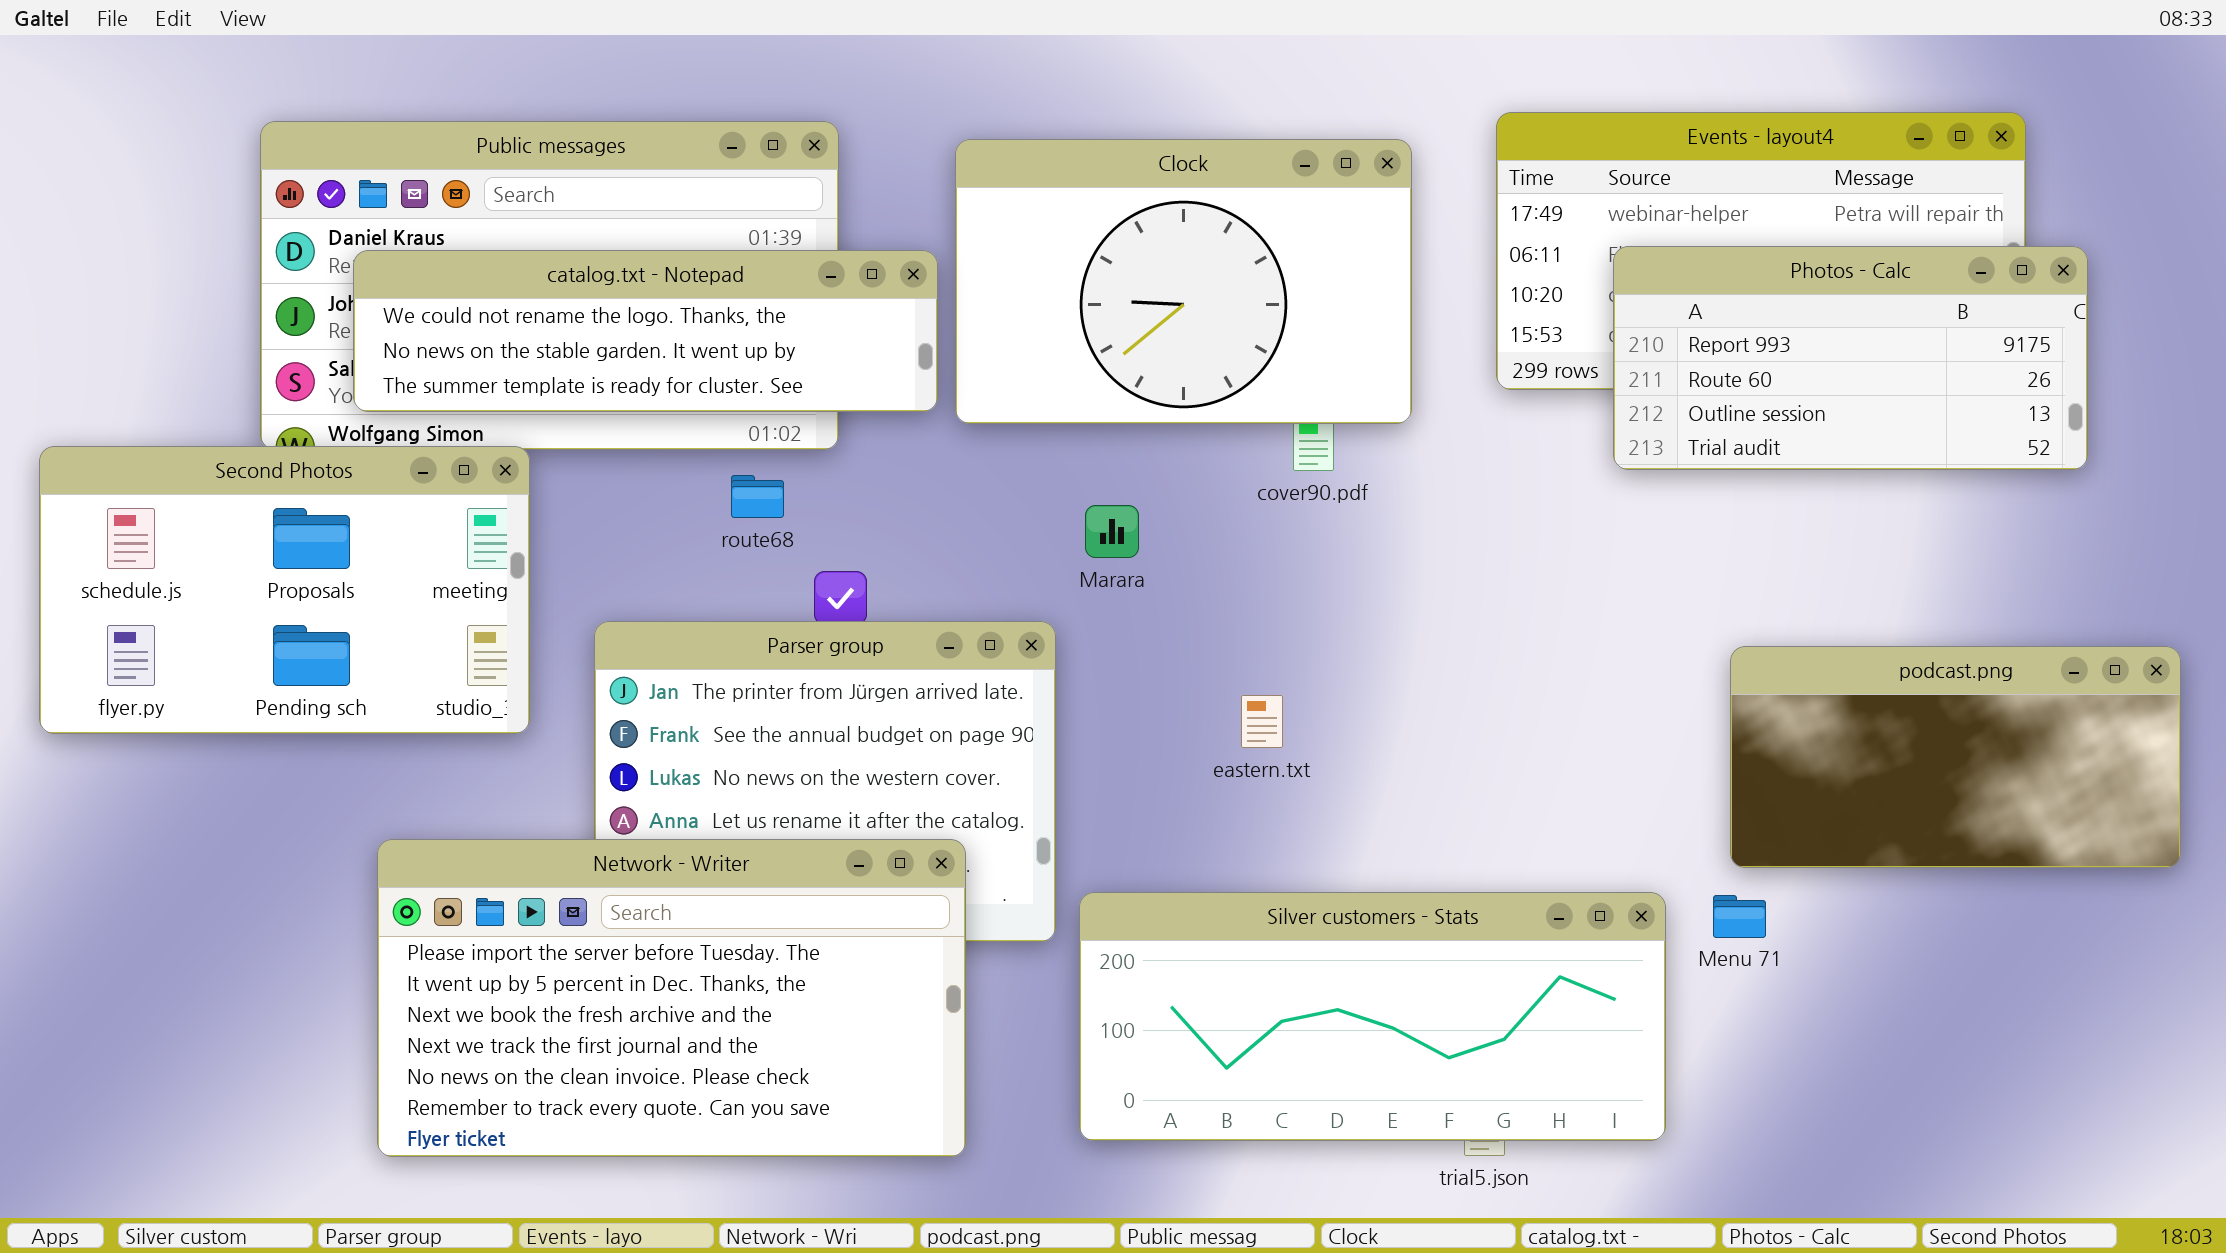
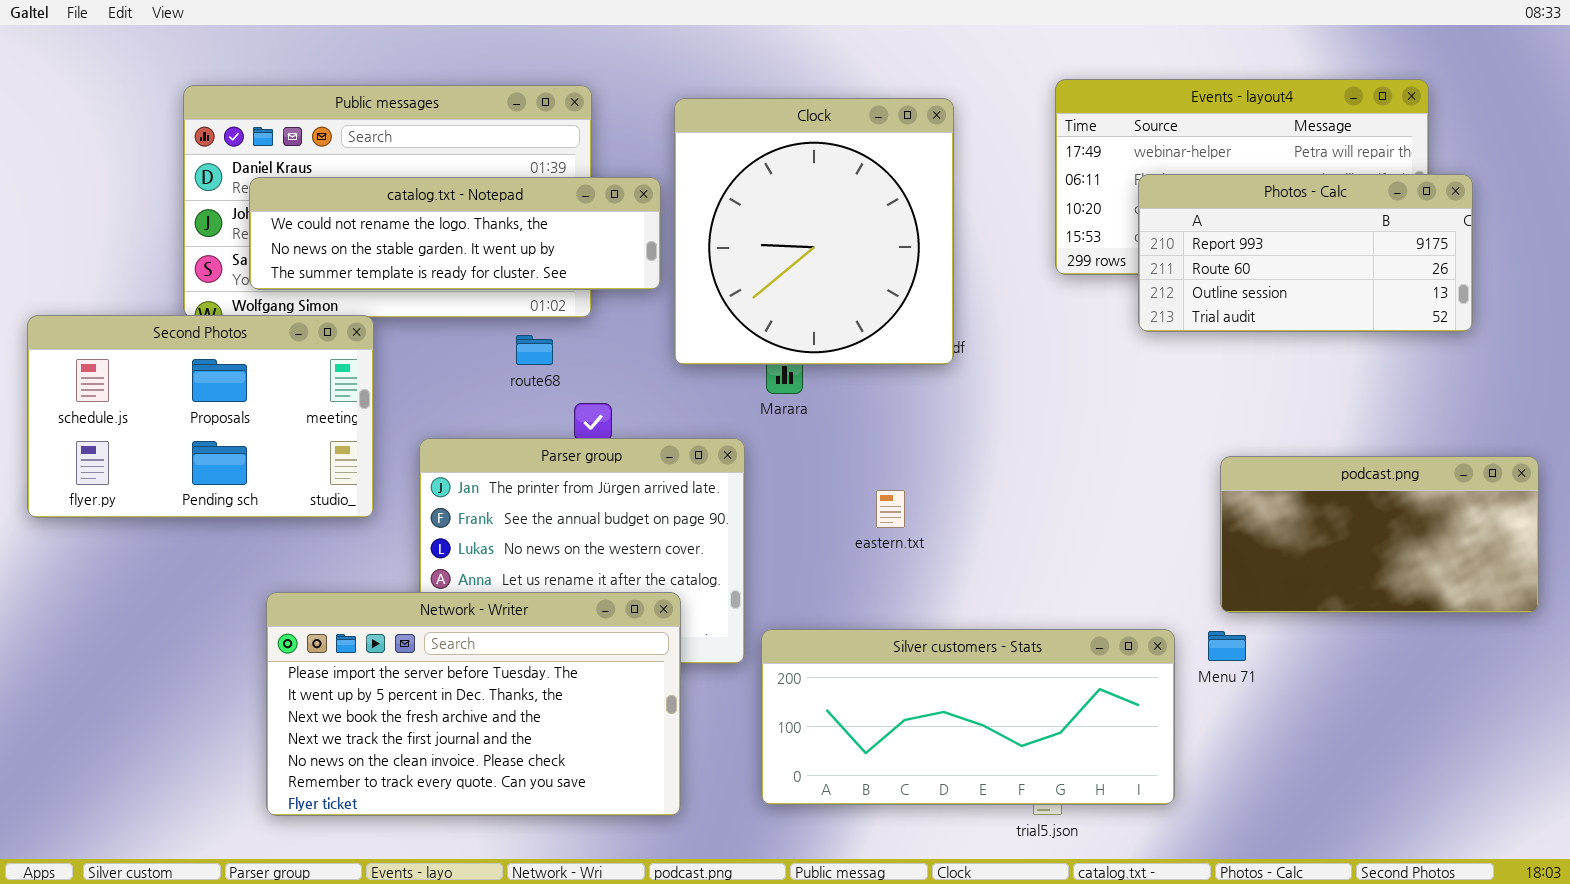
Clock: [955,139,1412,424] -> [674,98,954,365], resized

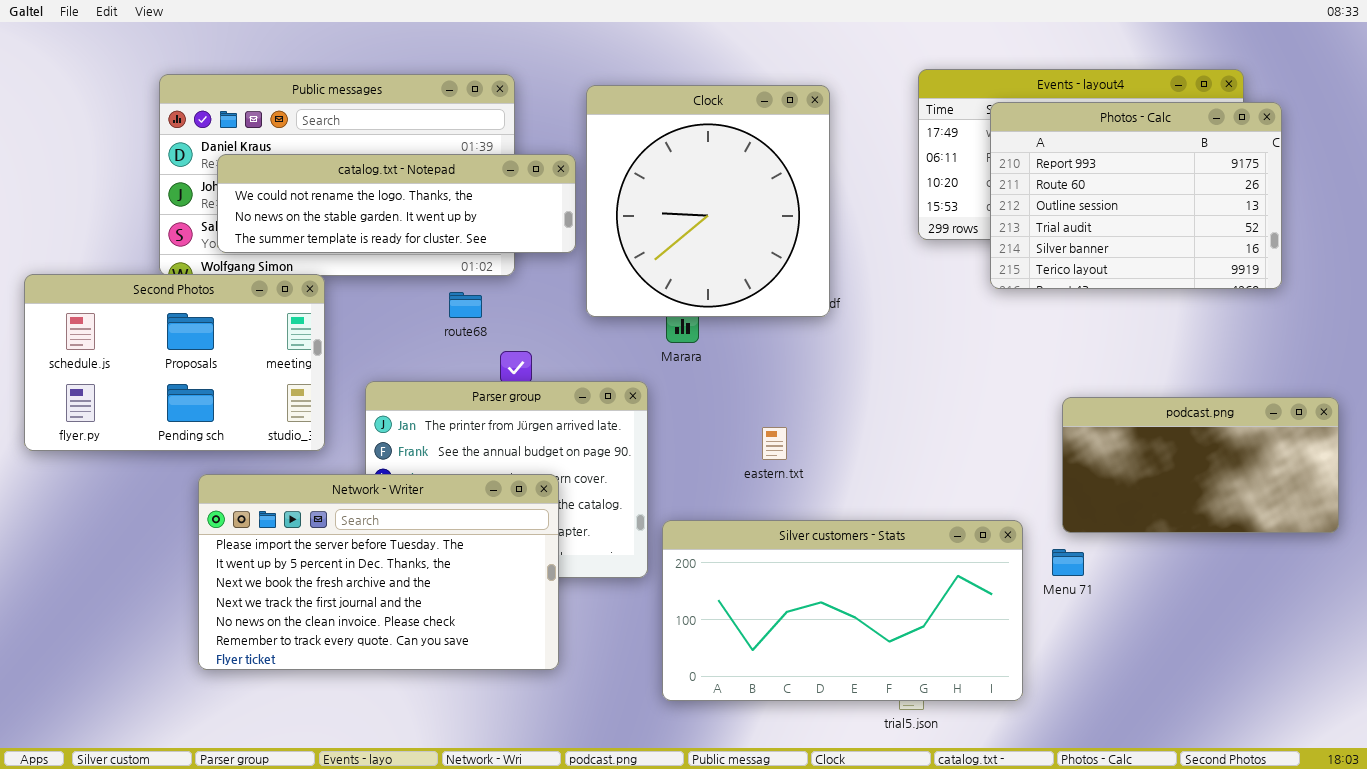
Photos - Calc: [1138,174,1473,332] -> [990,102,1282,289], resized
Network - Writer: [266,592,681,816] -> [198,474,559,670], moved
Silver customers - Stats: [761,629,1175,805] -> [662,520,1023,701], resized

